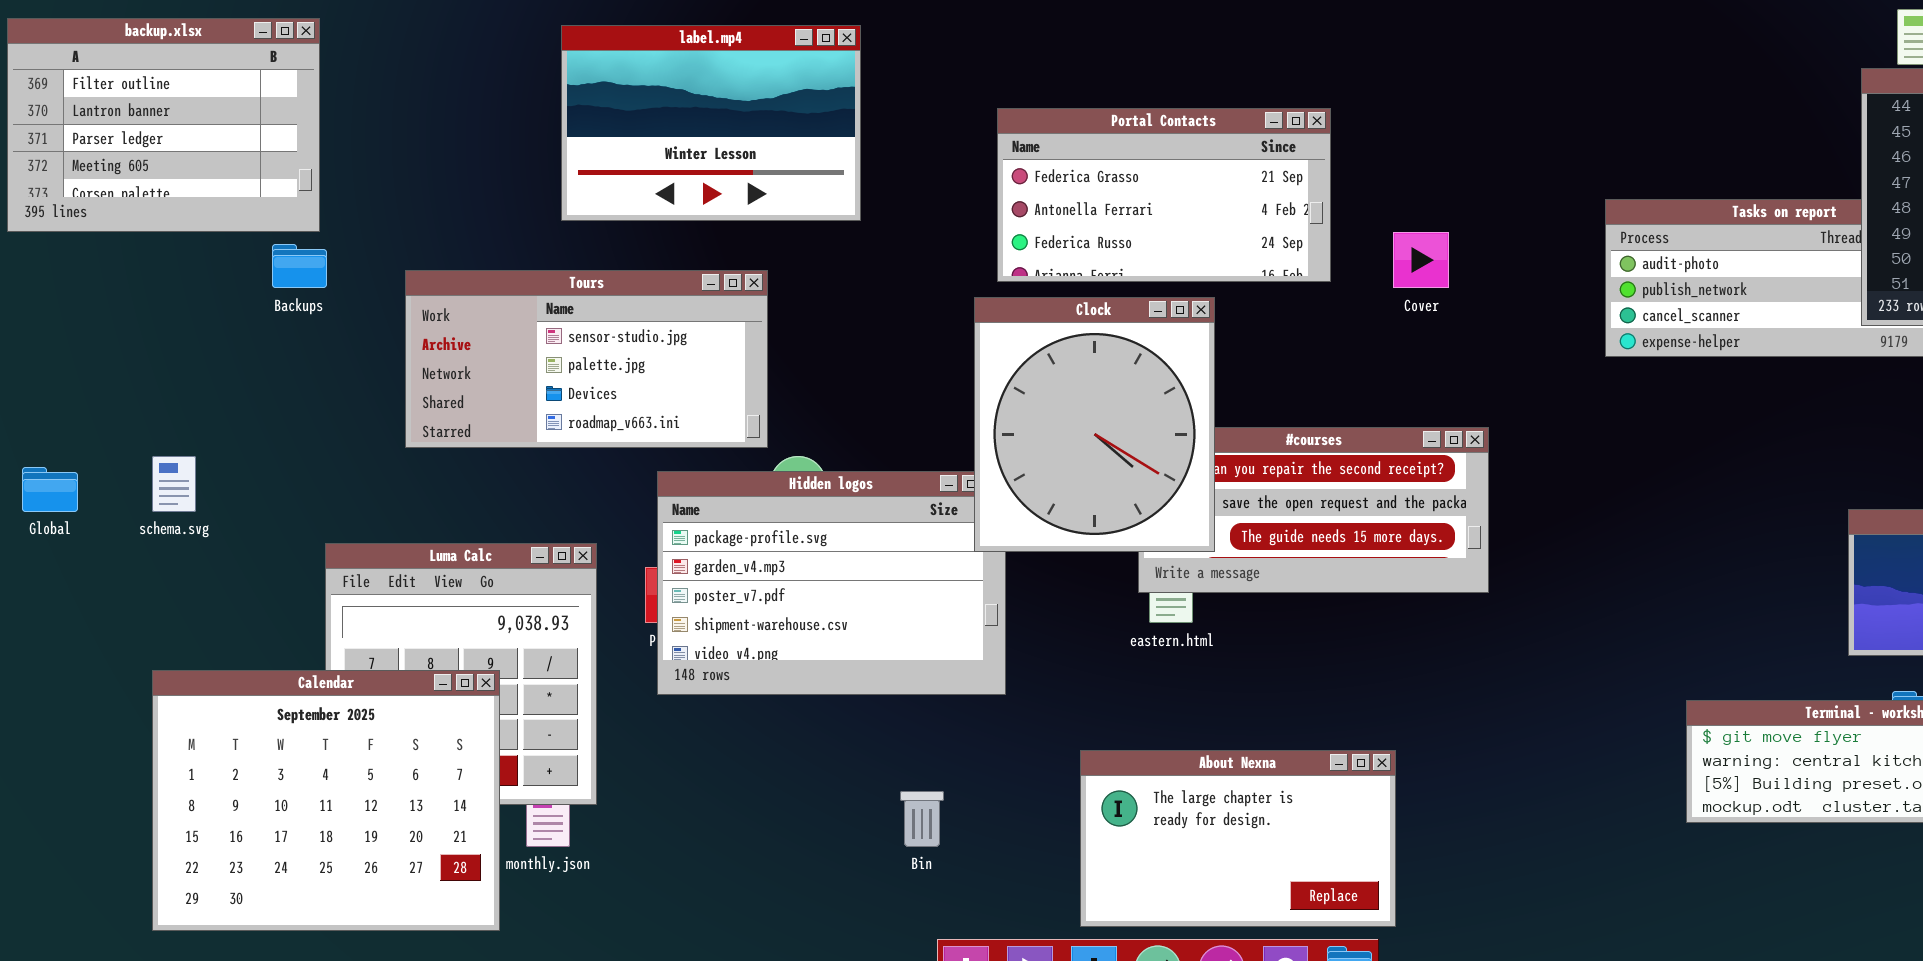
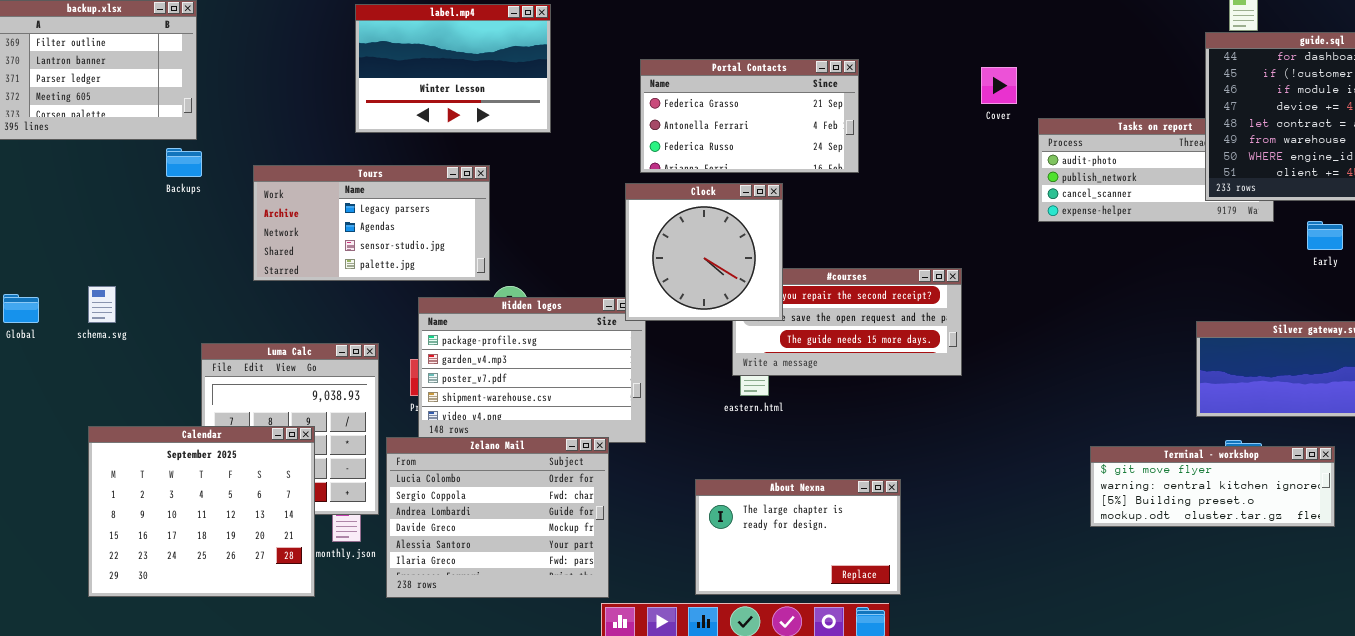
Cover: [1393,232,1449,288] -> [981,67,1017,104], moved
Tours: [405,270,768,448] -> [253,165,490,281], scrolled up 2 rows
Clock: [974,297,1215,552] -> [625,183,783,321], resized
Zelano Mail: none -> [386,437,609,598], opened

